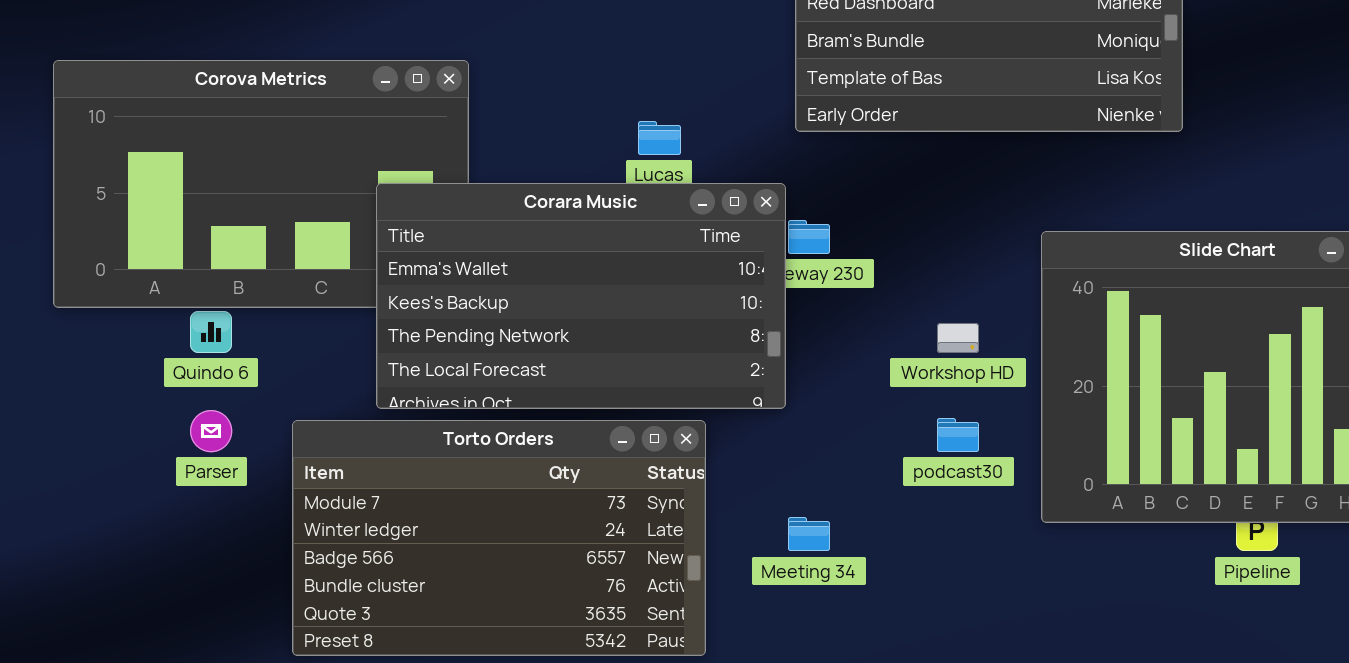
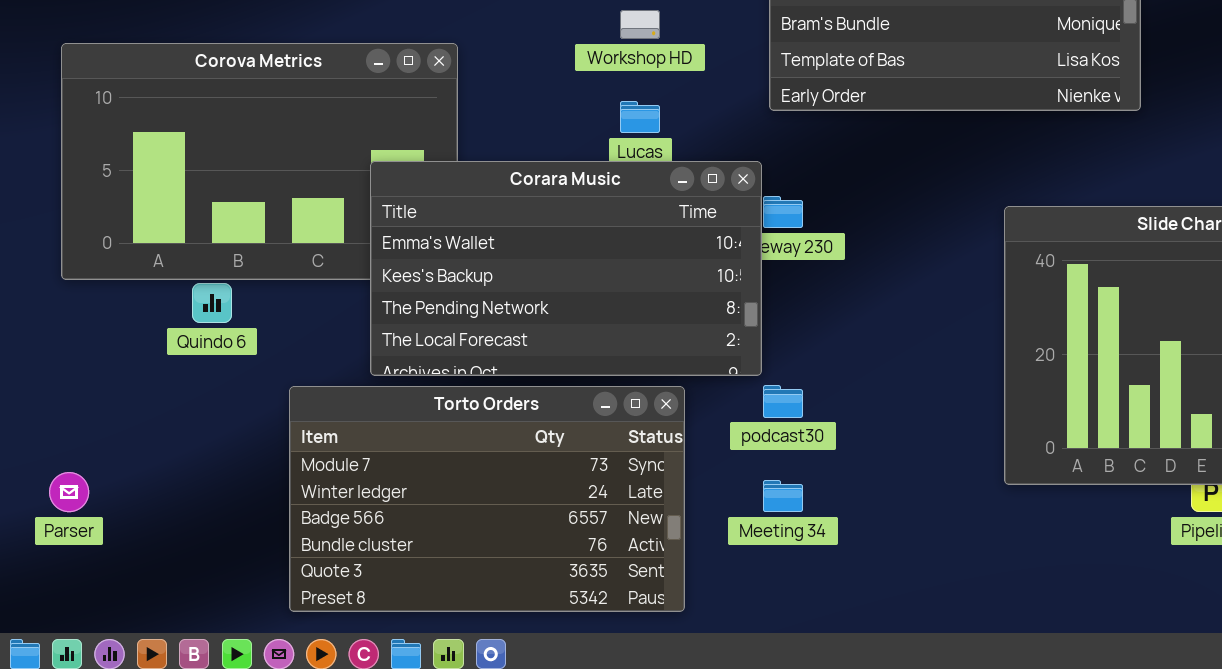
Workshop HD: [937,323,979,353] -> [620,10,660,39], moved
Parser: [190,410,232,452] -> [49,472,89,512], moved
podcast30: [937,418,979,452] -> [763,385,803,418], moved

